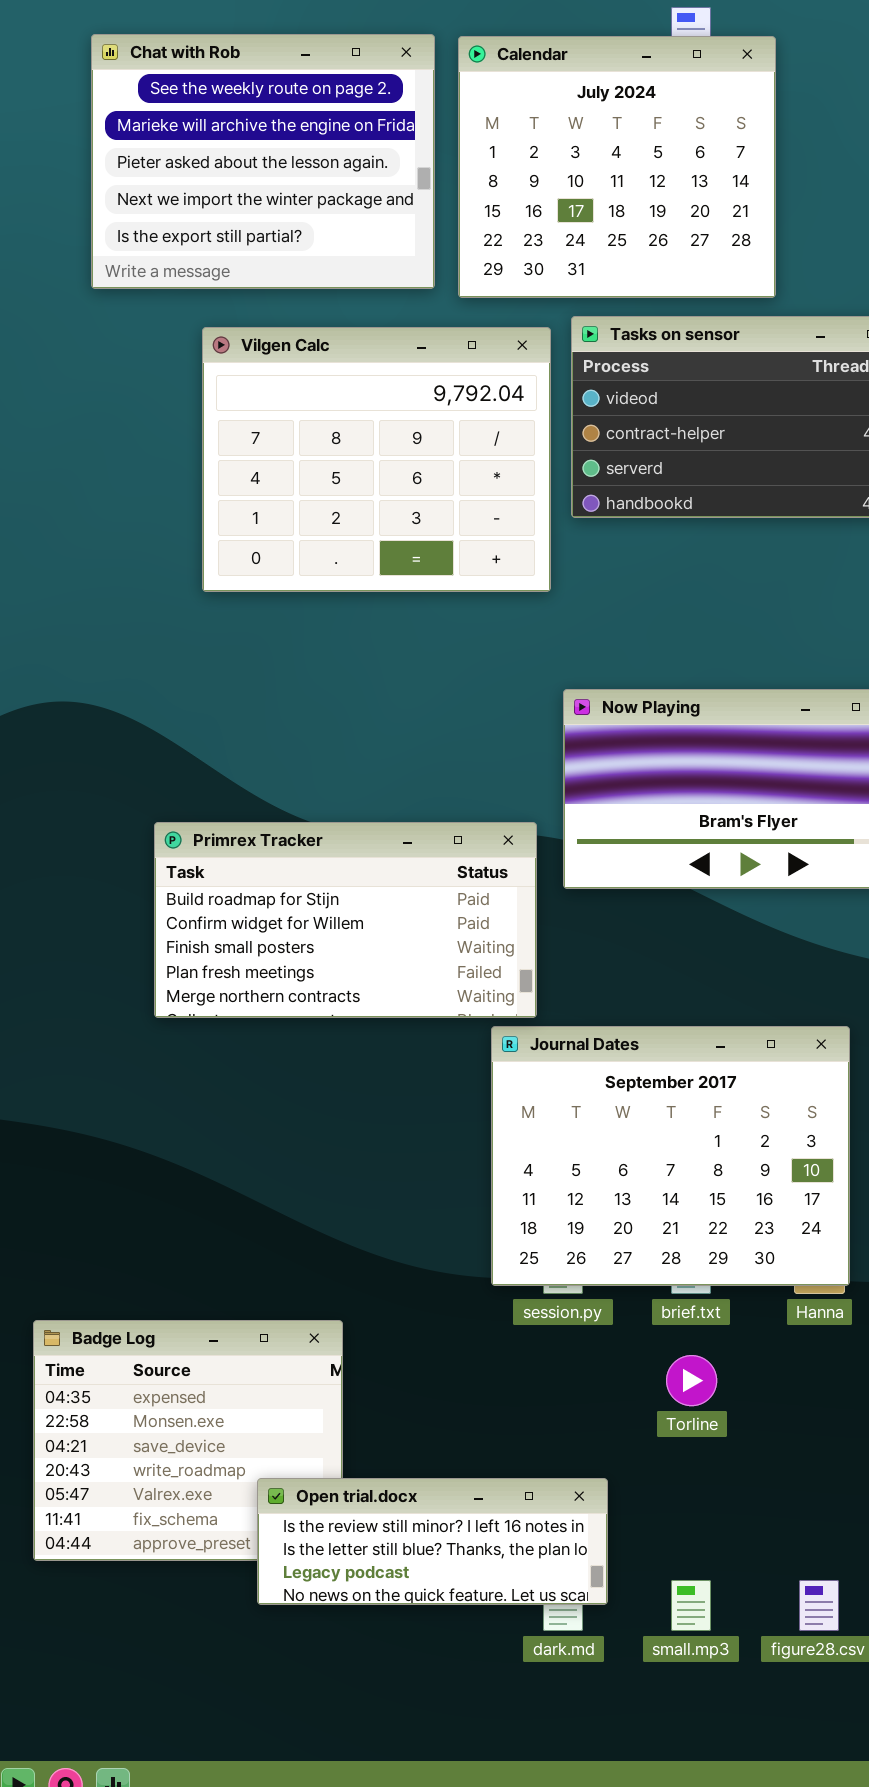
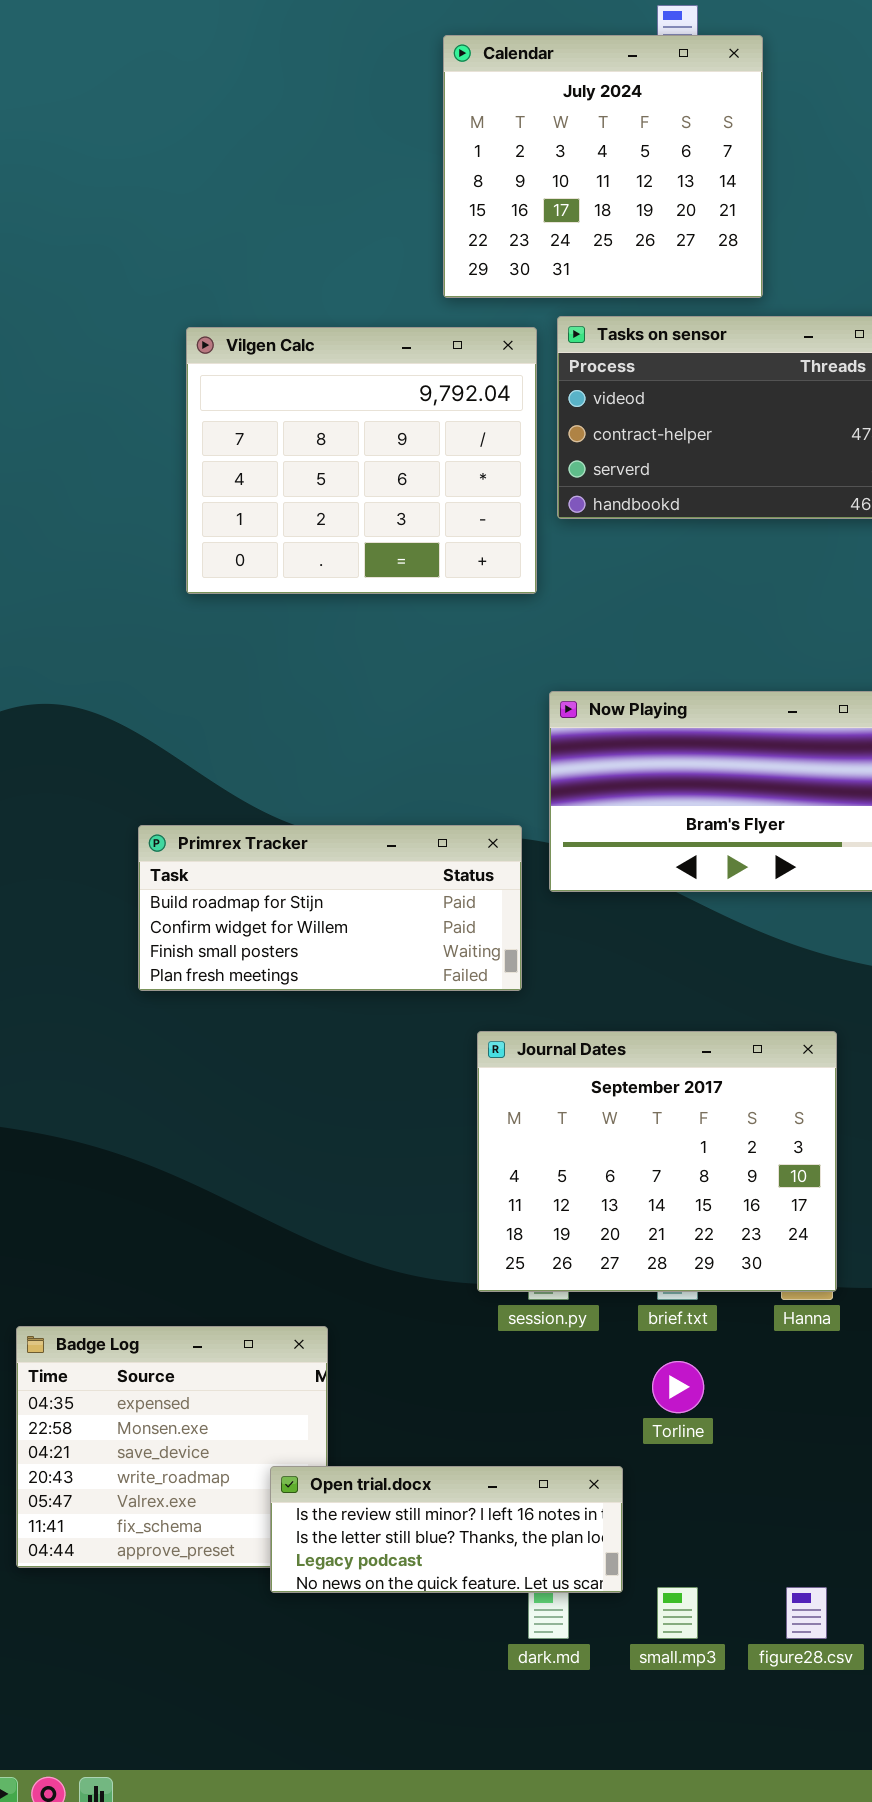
Chat with Rob: [91,34,435,289] -> none, closed
Primrex Tracker: [154,822,537,1018] -> [138,825,522,991], resized
Open trial.docx: [257,1478,608,1605] -> [270,1466,623,1593], moved

